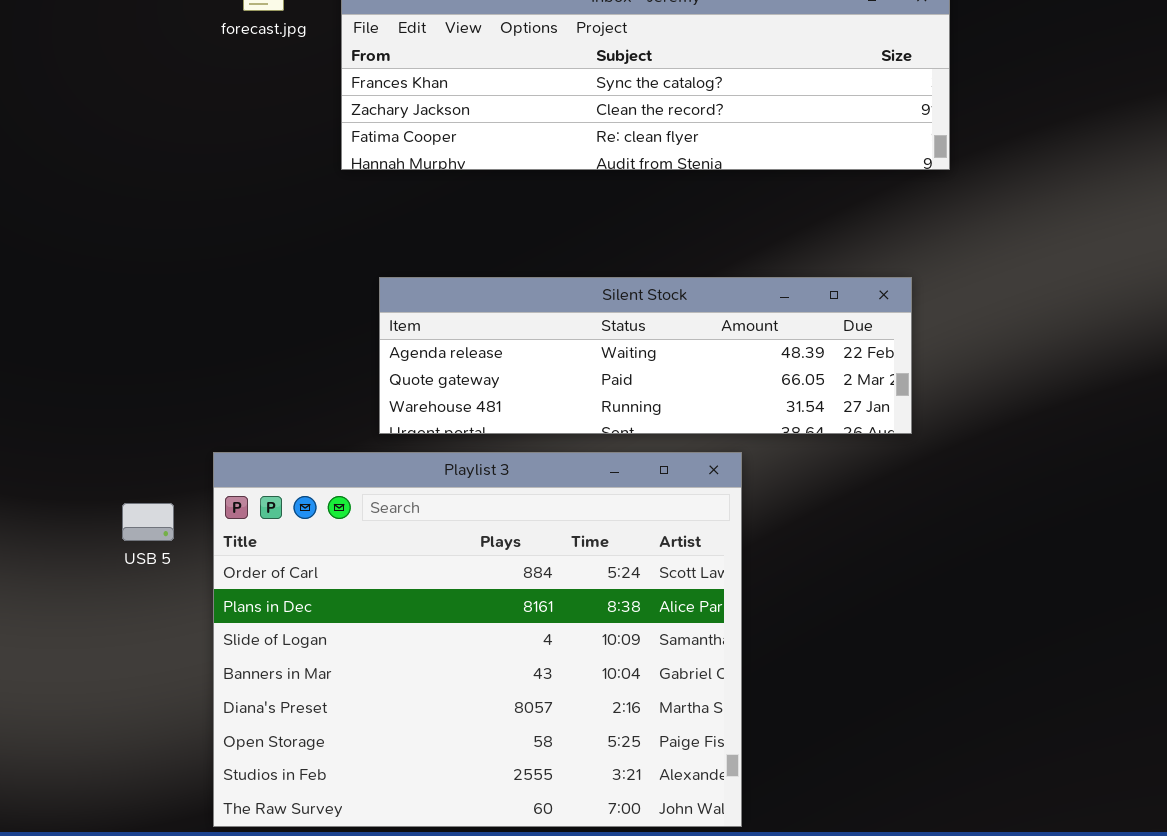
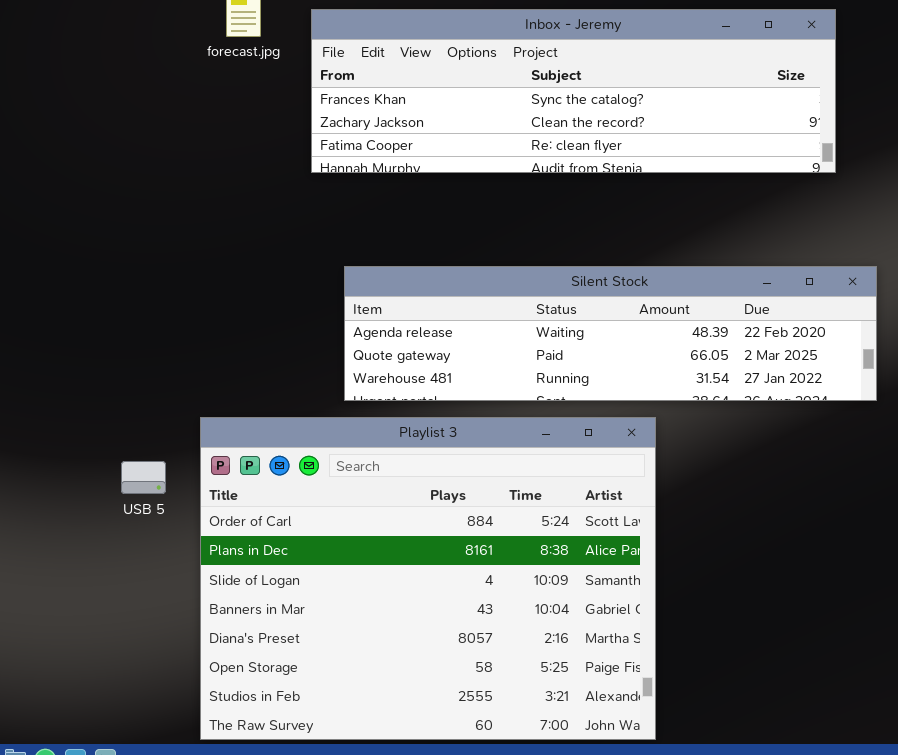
Silent Stock: [379,277,912,434] -> [344,266,877,401], resized

